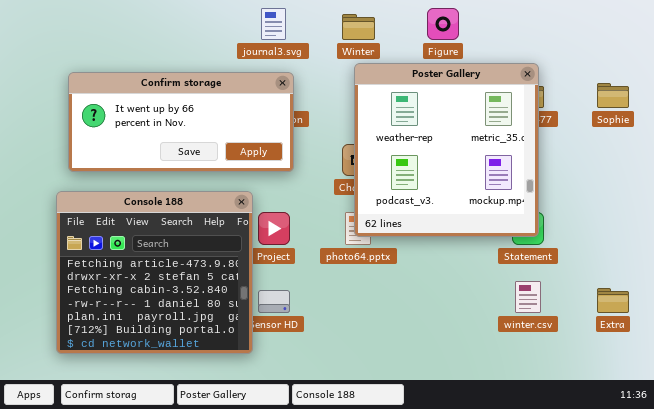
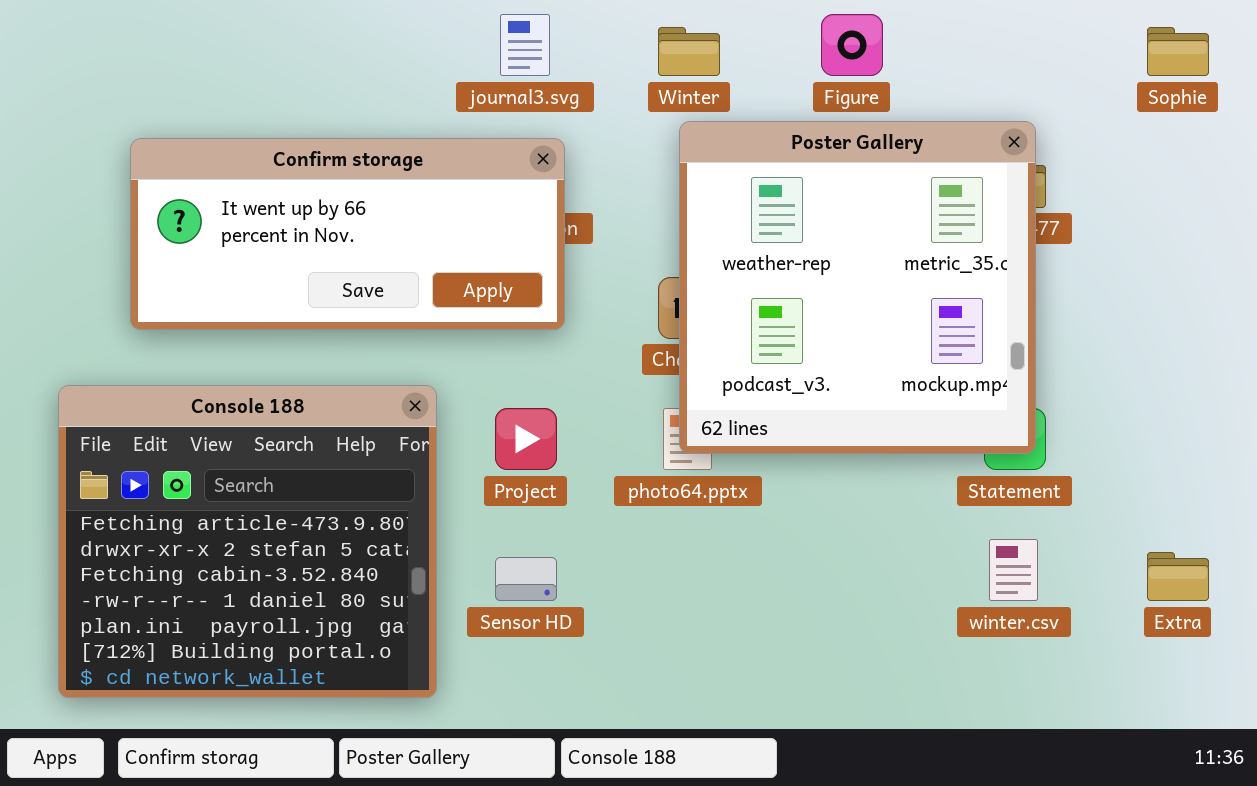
Sophie: [597,83,629,108] -> [1147,27,1209,76], moved
Console 188: [56,191,253,354] -> [58,385,437,698], moved

